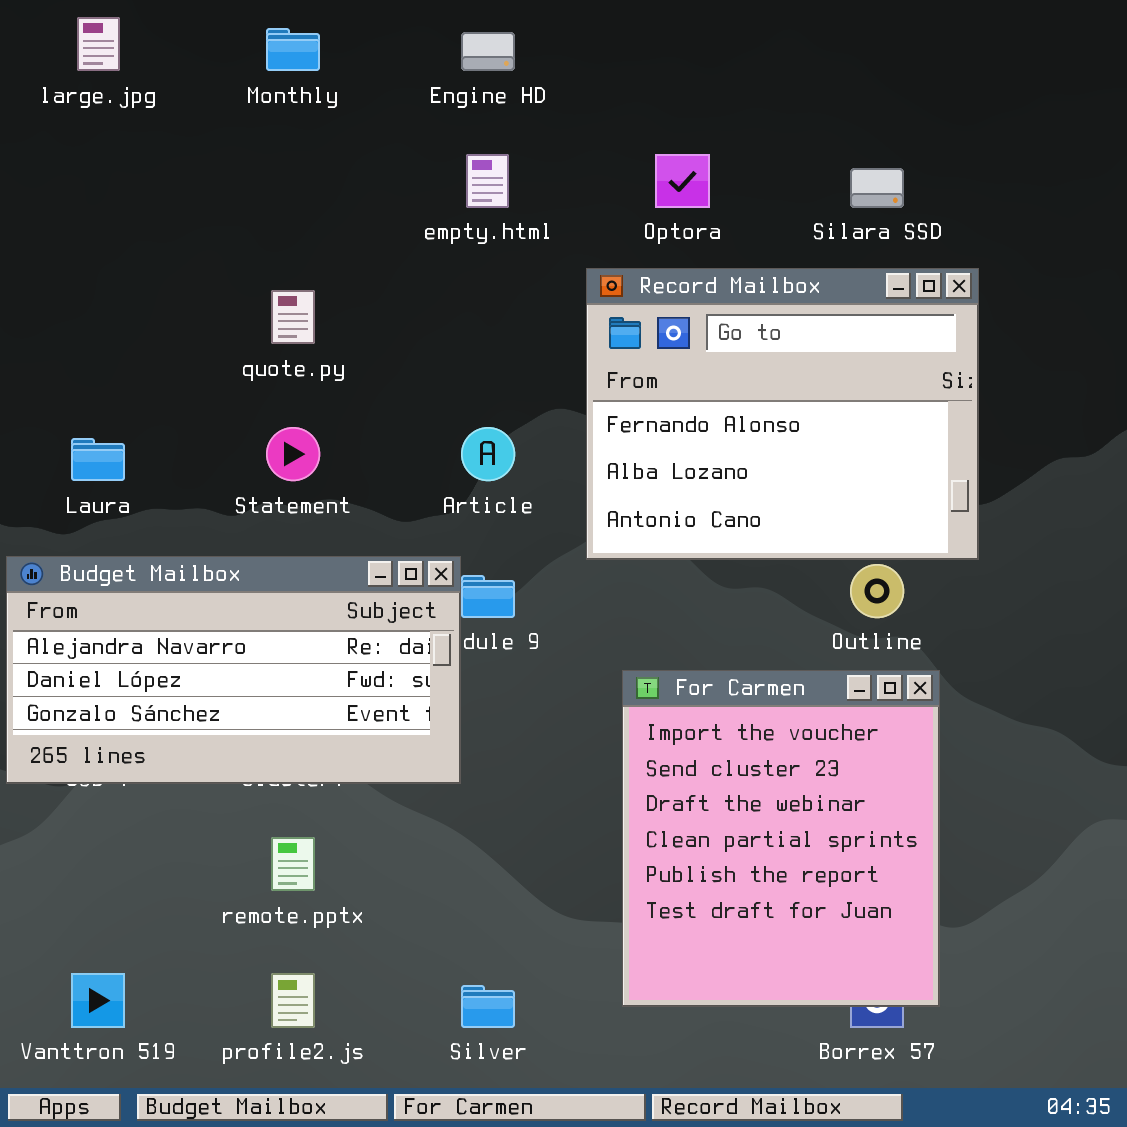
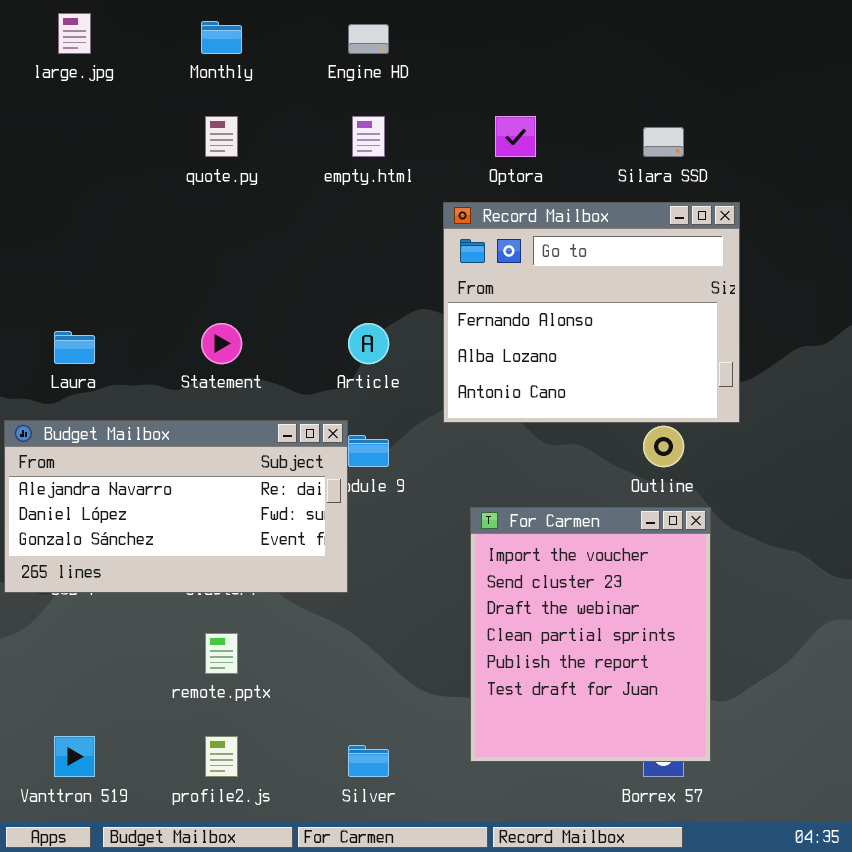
quote.py: [271,290,315,344] -> [205,116,238,157], moved

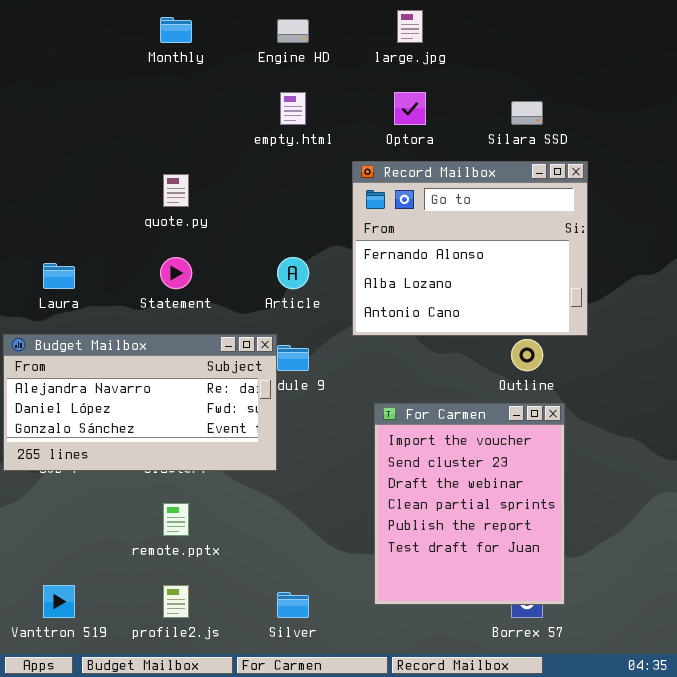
large.jpg: [58,13,91,54] -> [397,10,423,43], moved
quote.py: [205,116,238,157] -> [163,174,189,207], moved

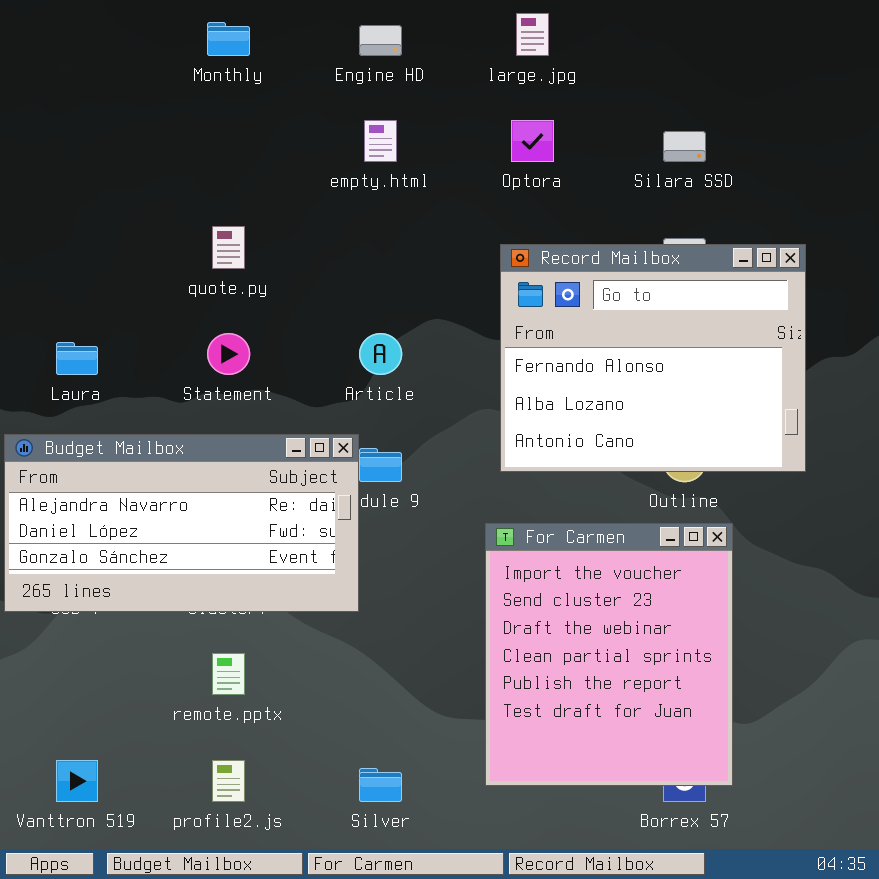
Record Mailbox: [352,161,588,336] -> [500,244,806,472], moved

